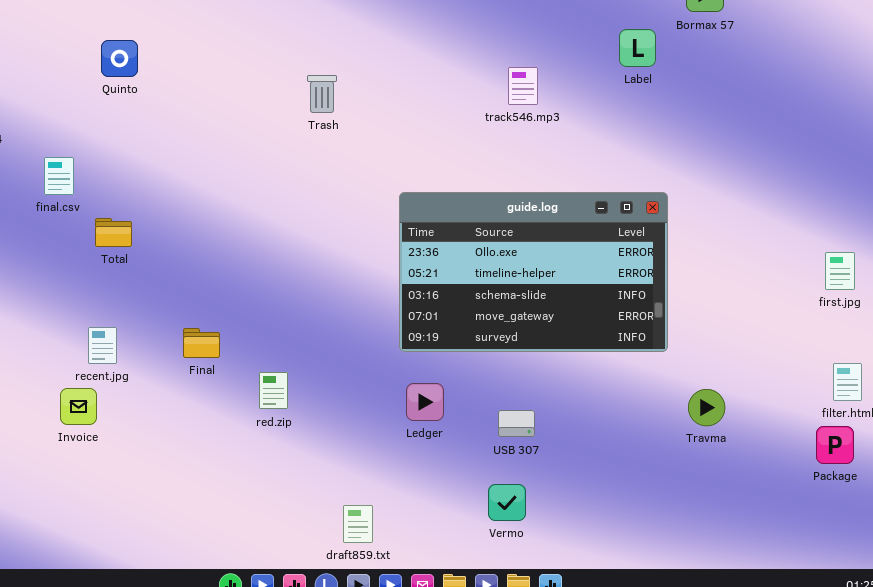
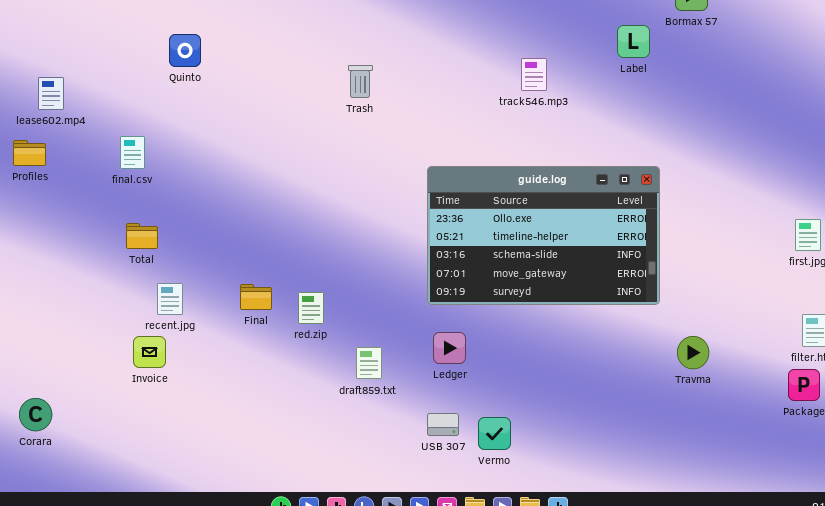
Total: [95,218,132,247] -> [126,223,158,249], moved
red.zip: [259,372,288,409] -> [298,292,324,324], moved
USB 307: [498,410,535,437] -> [427,413,459,436], moved
Vermo: [488,484,526,521] -> [478,417,511,450], moved
draft859.txt: [343,505,373,543] -> [356,347,382,379], moved

